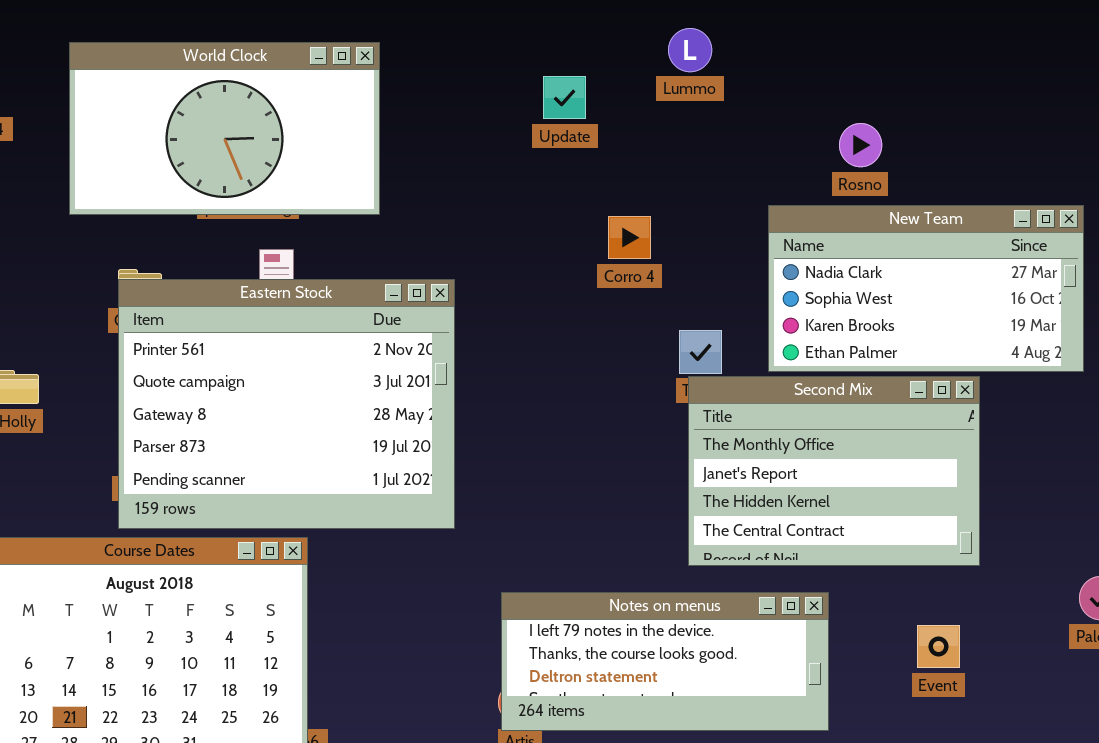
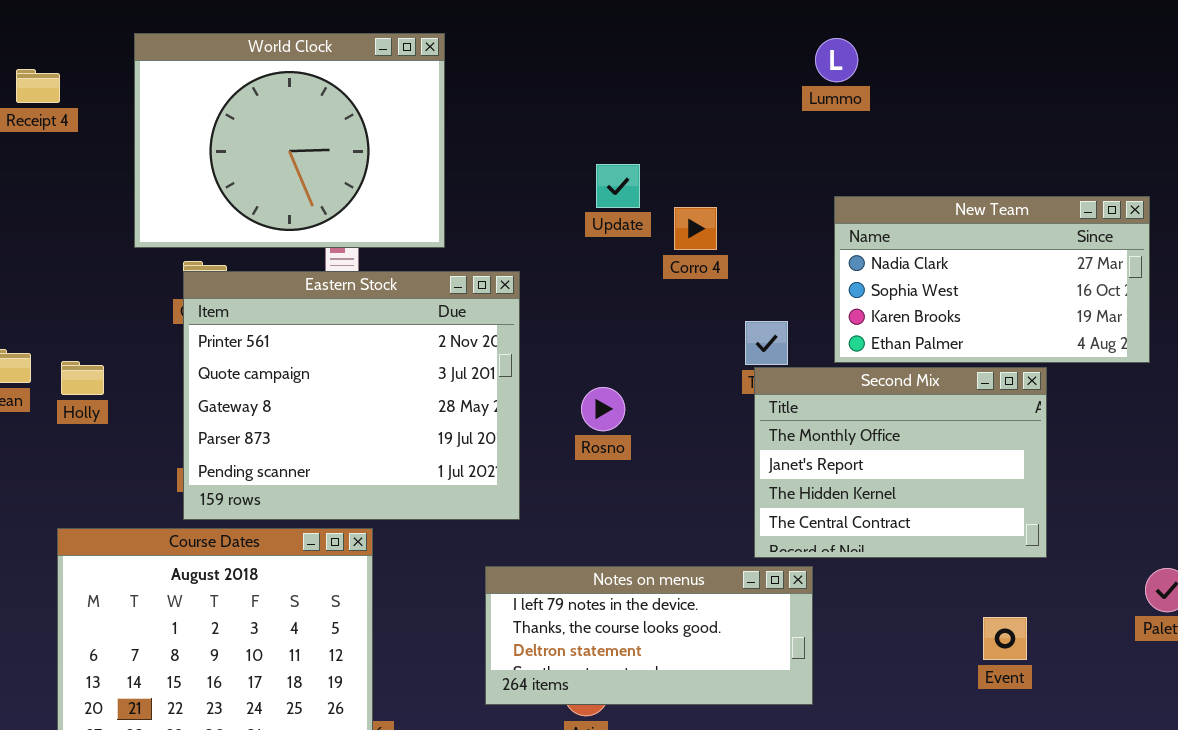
Lummo: [668,28,712,72] -> [815,38,858,82], moved
World Clock: [69,42,380,215] -> [134,33,445,248], resized
Update: [543,76,586,119] -> [596,164,640,208], moved
Rosno: [839,123,882,167] -> [581,387,625,431], moved
Notes on menus: [501,592,829,731] -> [485,566,813,705], moved

